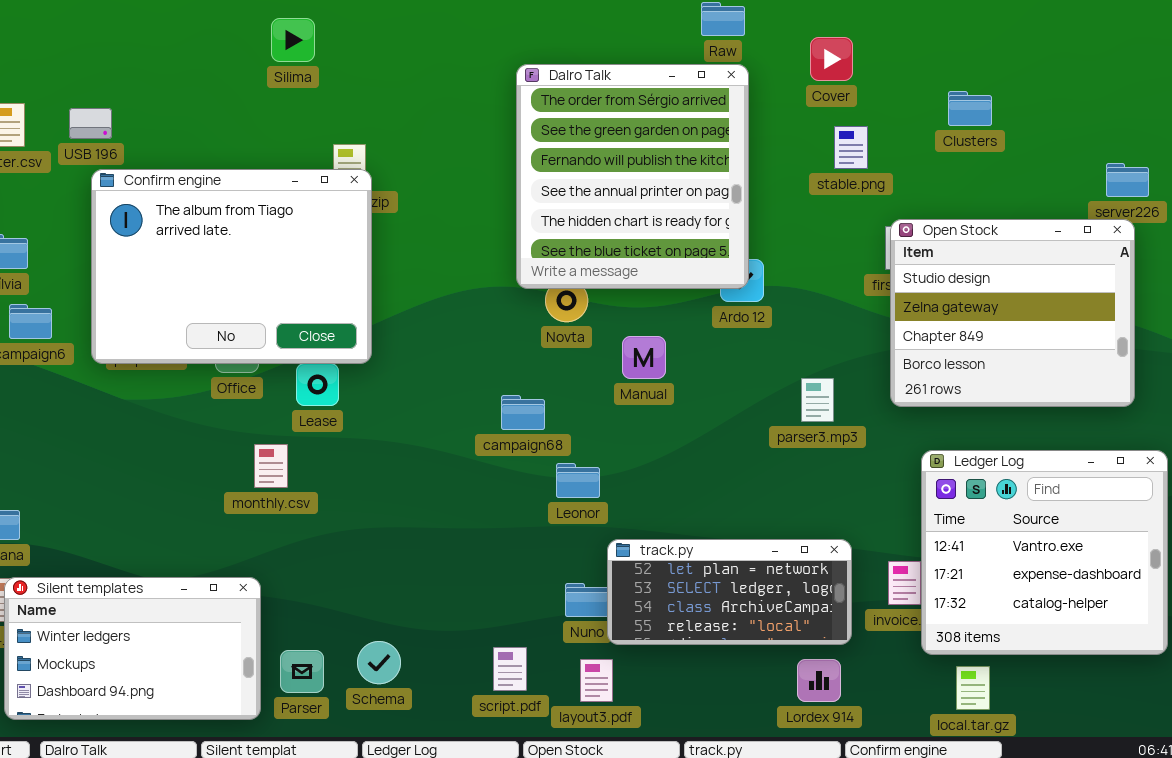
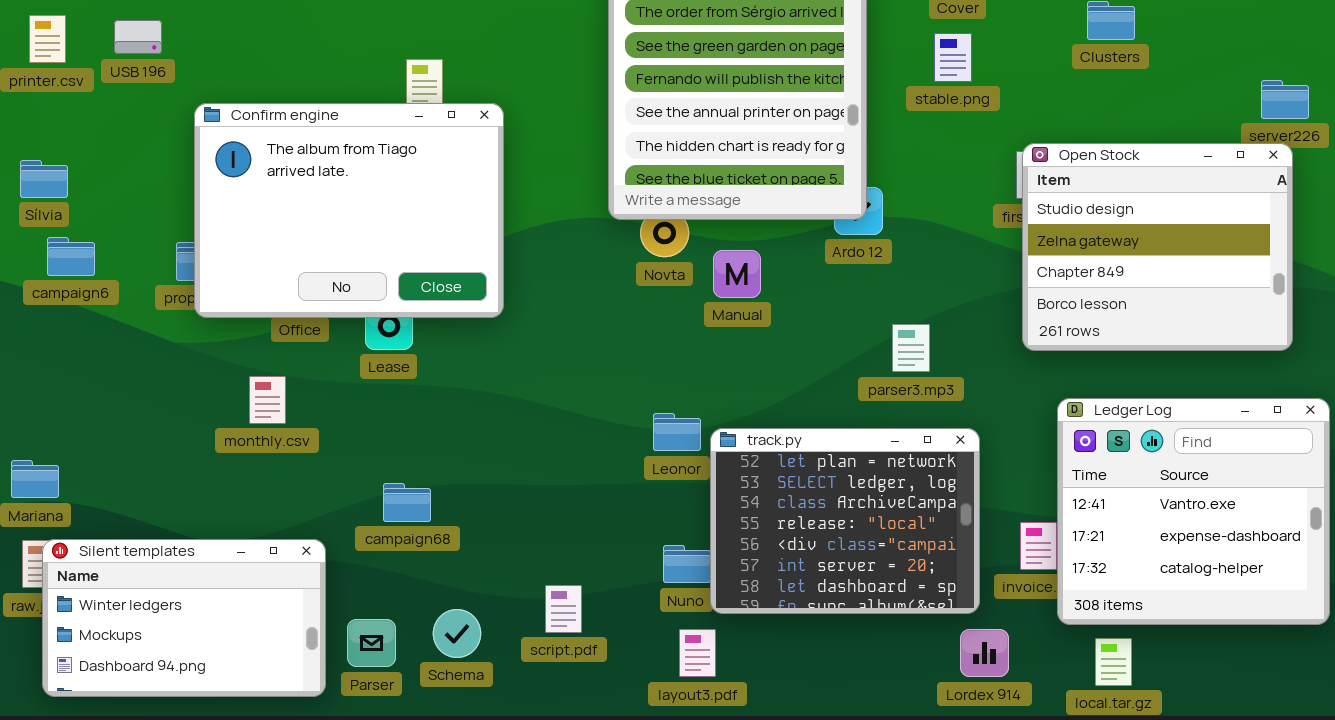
stable.png: [834,126,868,169] -> [934,33,972,82], moved
Confirm engine: [91,169,372,364] -> [194,103,504,318], moved
Manual: [622,336,666,379] -> [713,250,761,298], moved
parser3.mp3: [801,378,834,422] -> [892,324,930,372], moved
campaign68: [501,395,545,430] -> [383,483,431,522], moved
monthly.csv: [254,444,288,488] -> [249,376,286,424], moved
track.py: [607,539,852,645] -> [710,428,980,614], resized
script.pdf: [493,647,527,691] -> [545,585,582,633], moved
Lordex 914: [797,659,841,702] -> [960,629,1009,677], moved

